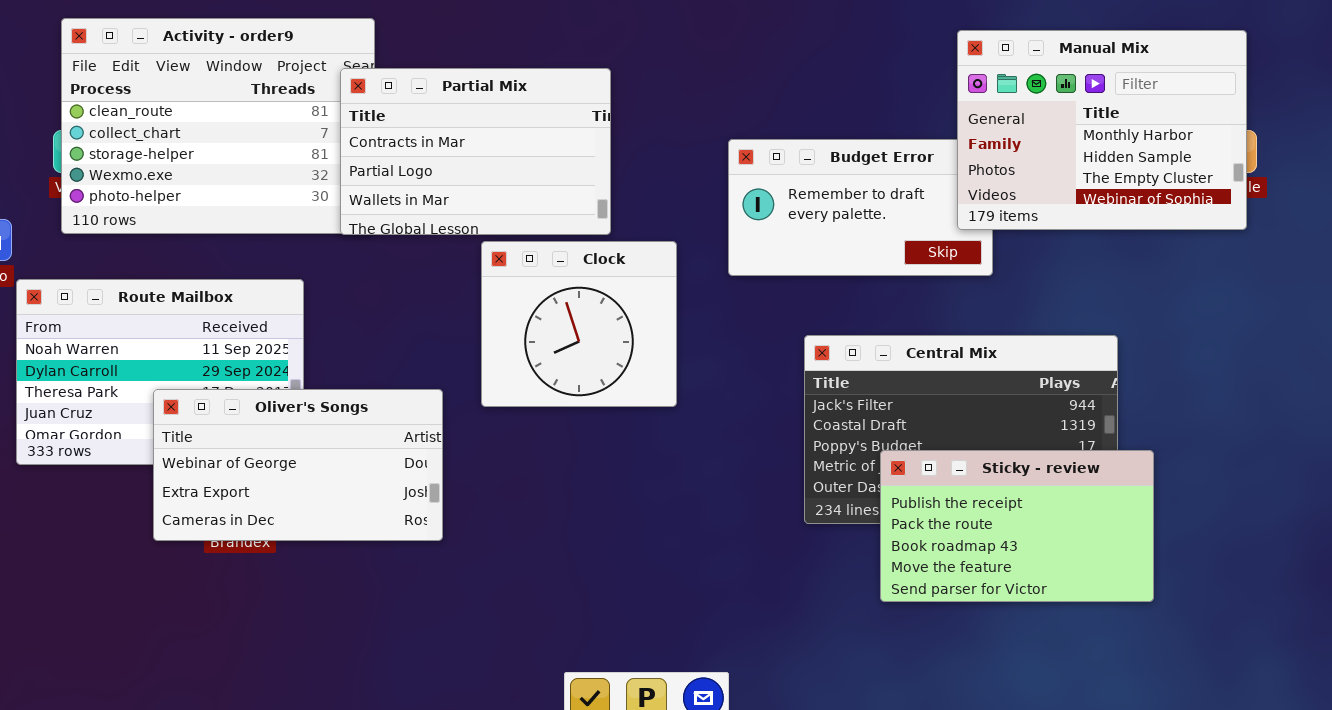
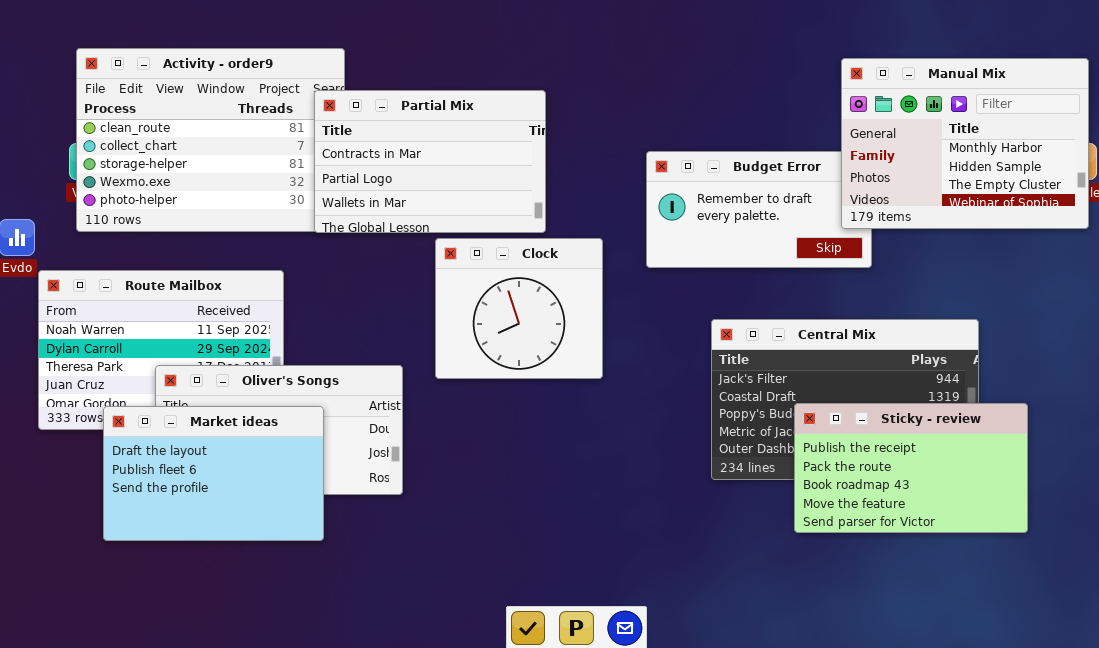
Market ideas: none -> [103,406,324,541], opened
Sticky - review: [880,450,1154,602] -> [794,403,1028,533], moved

